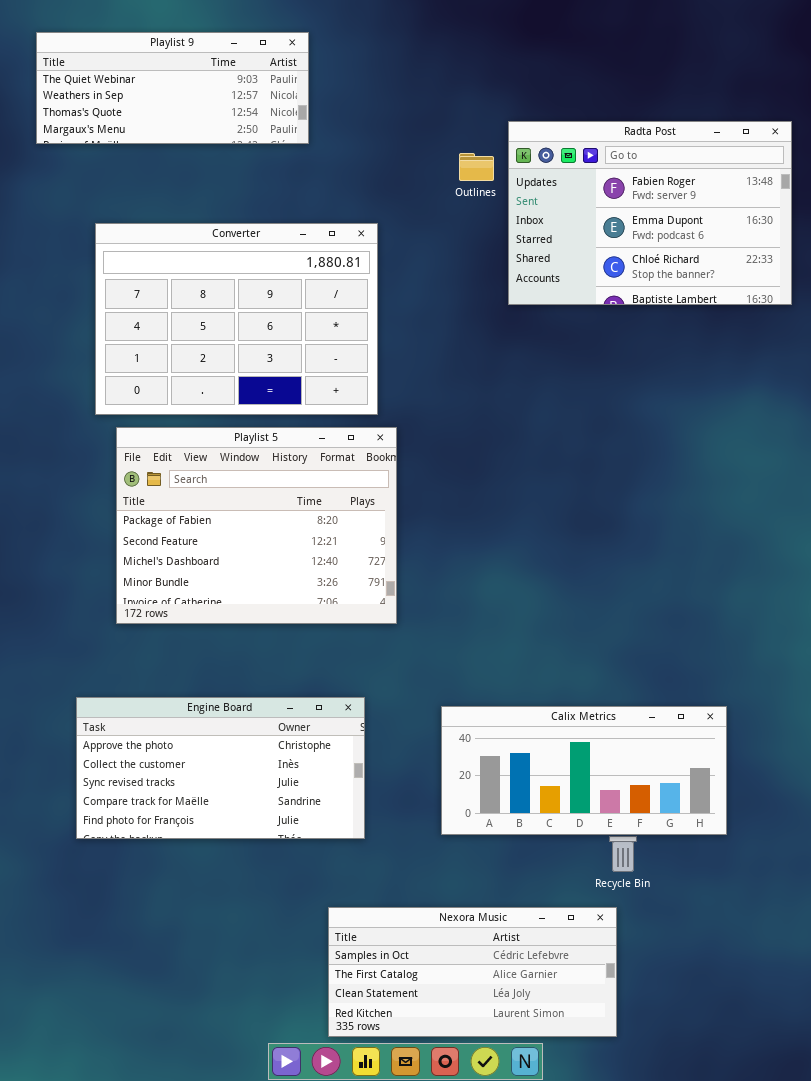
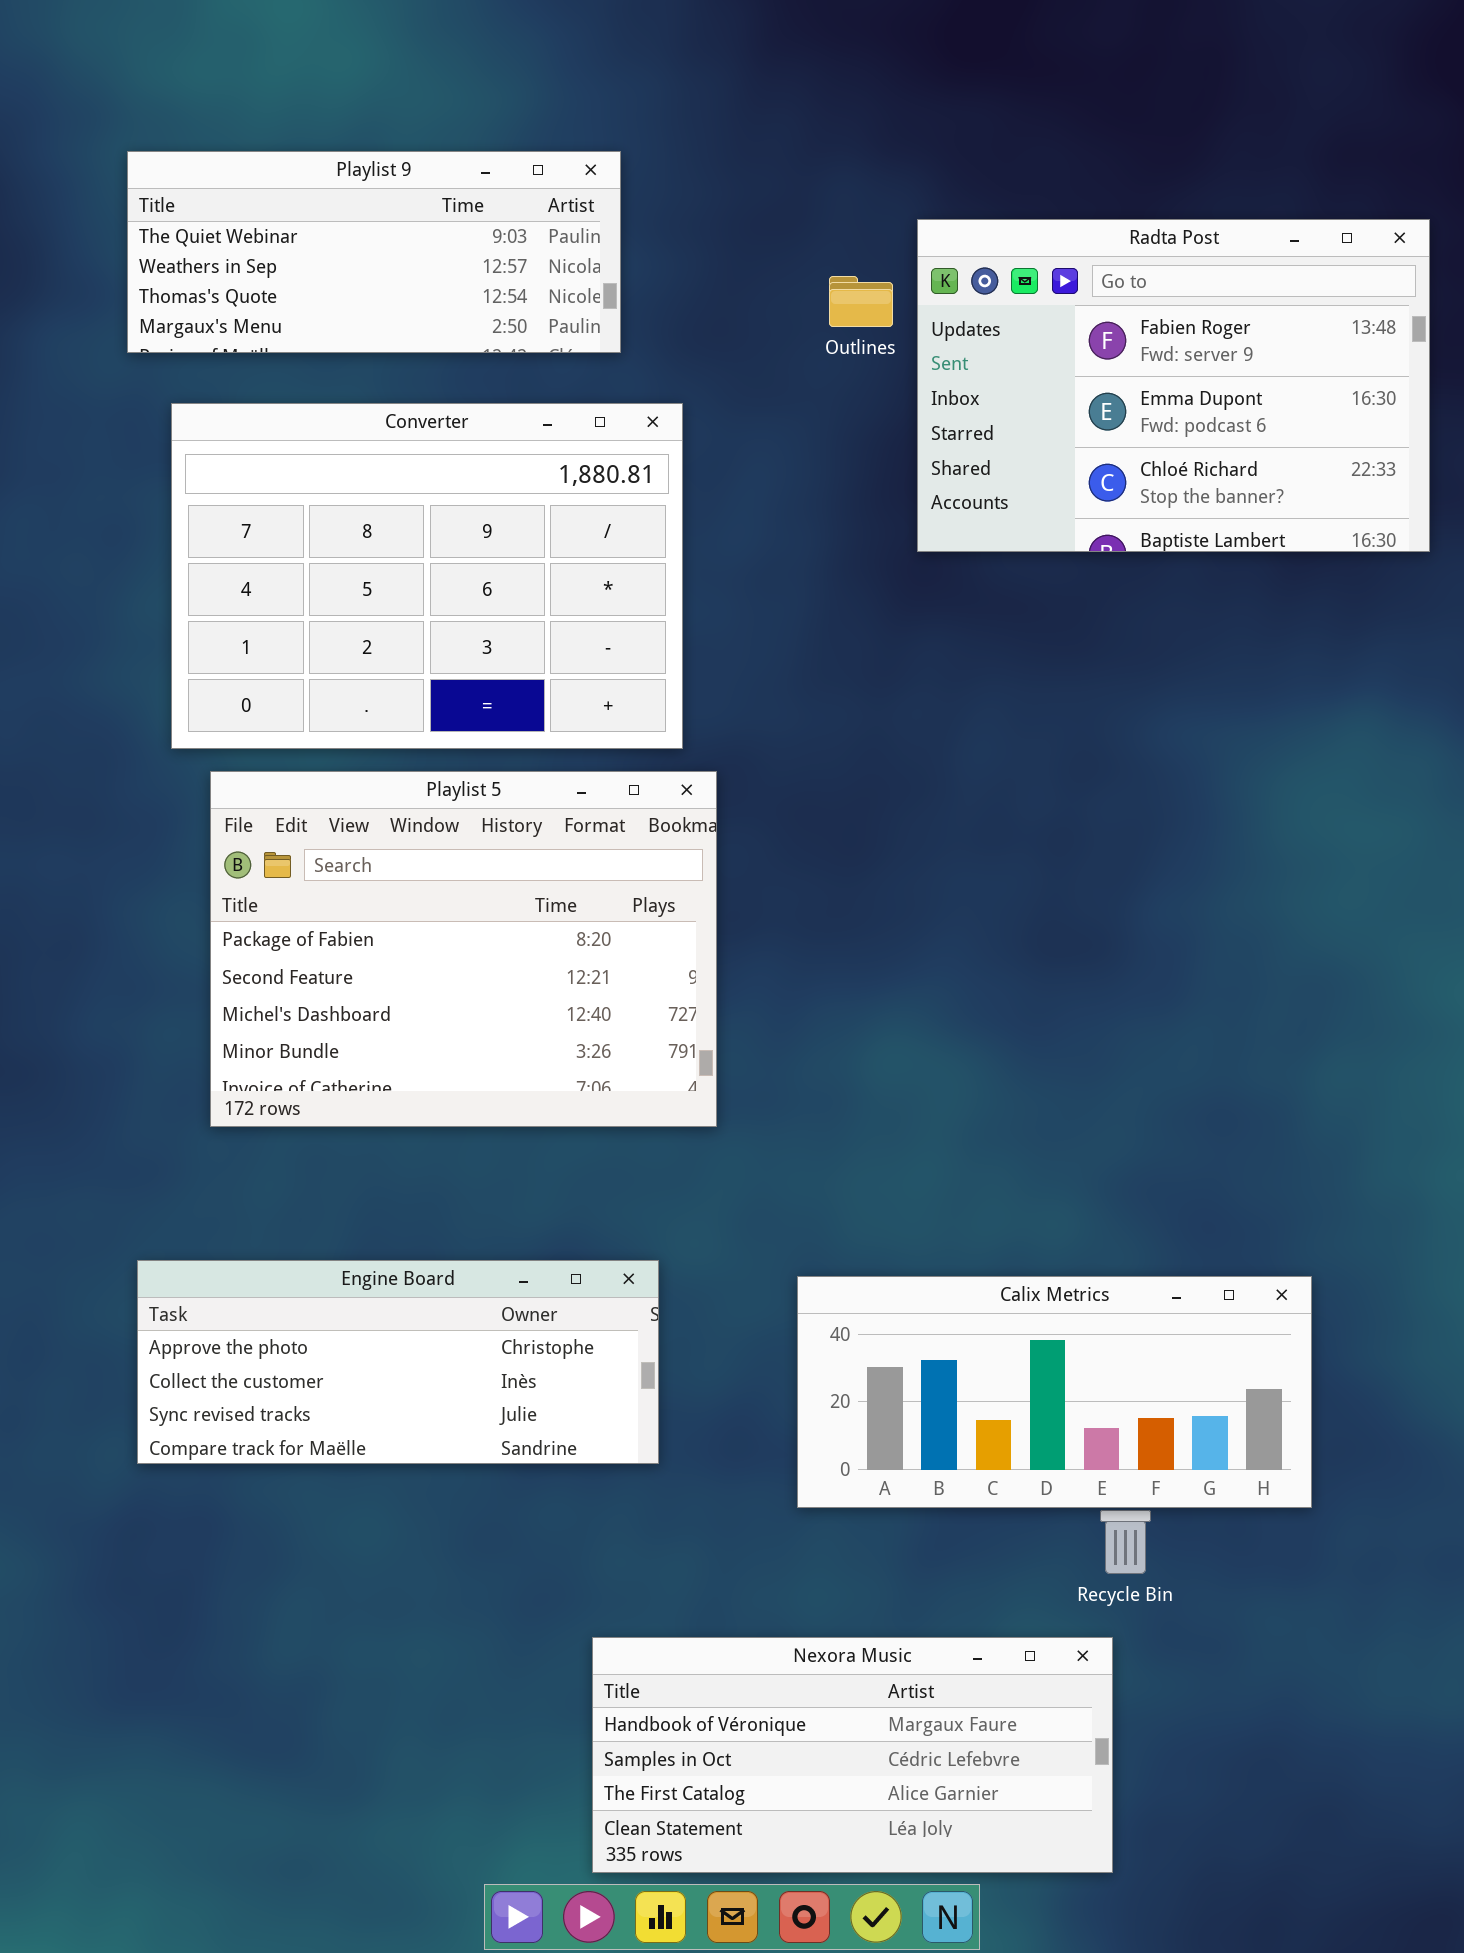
Playlist 9: [36,32,309,144] -> [127,151,621,353], moved
Engine Board: [76,697,365,839] -> [137,1260,659,1464], resized
Nexora Music: [328,907,617,1037] -> [592,1637,1113,1873], scrolled up 1 row

